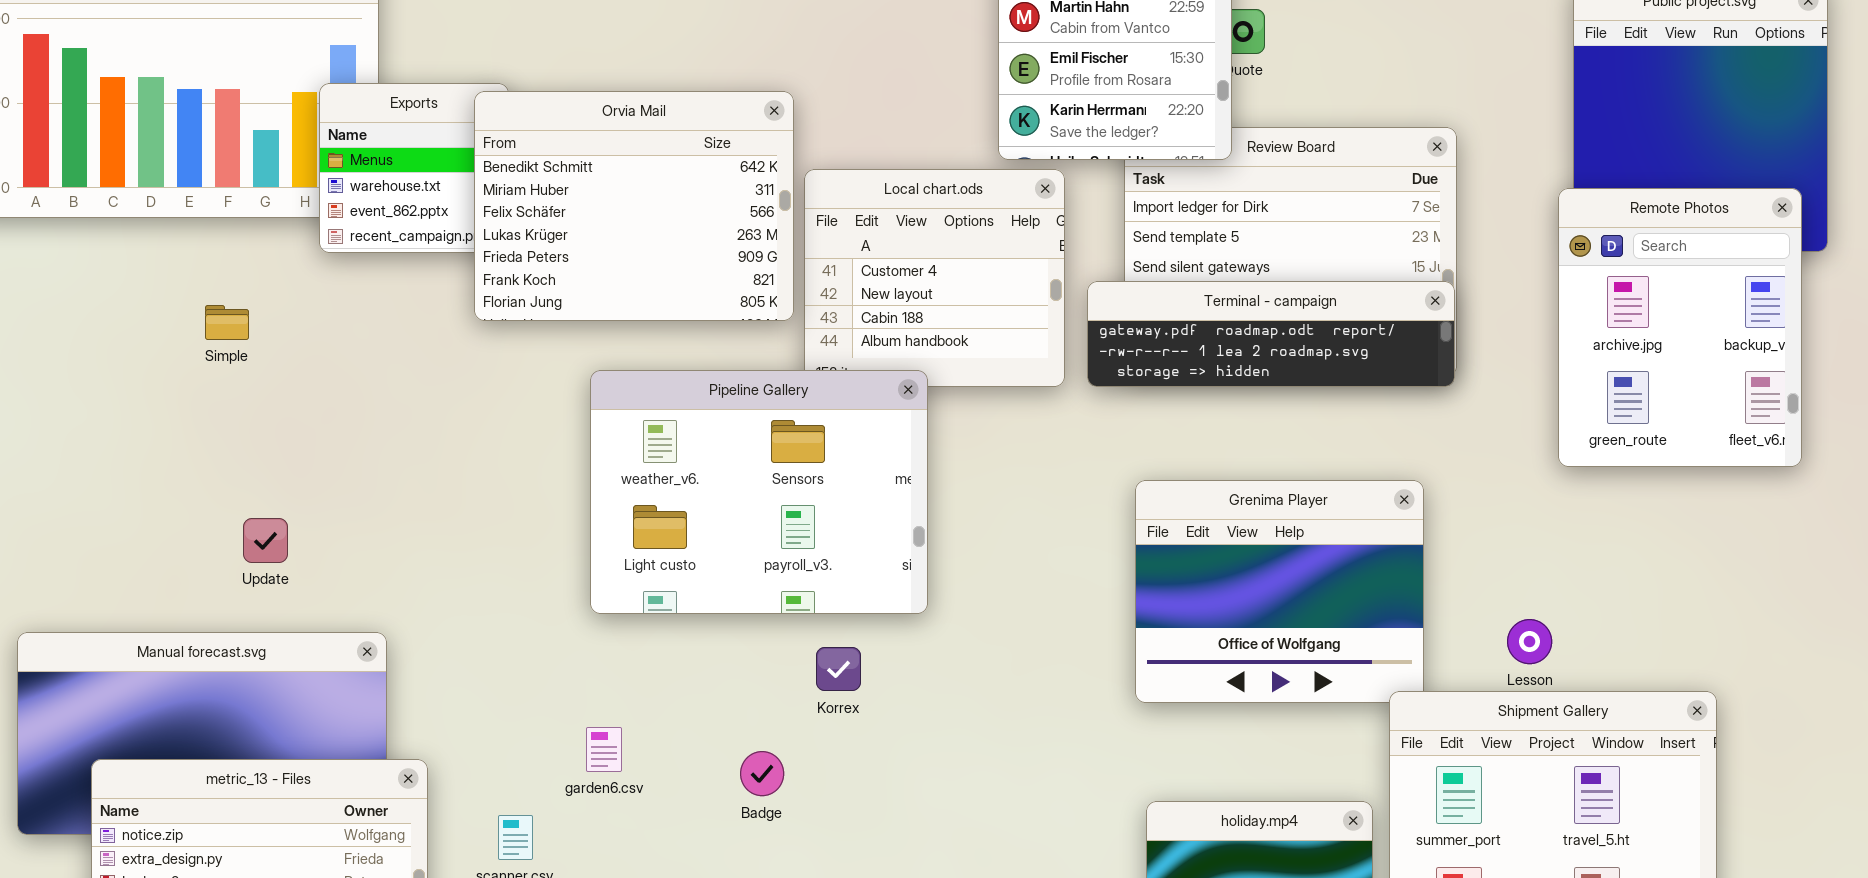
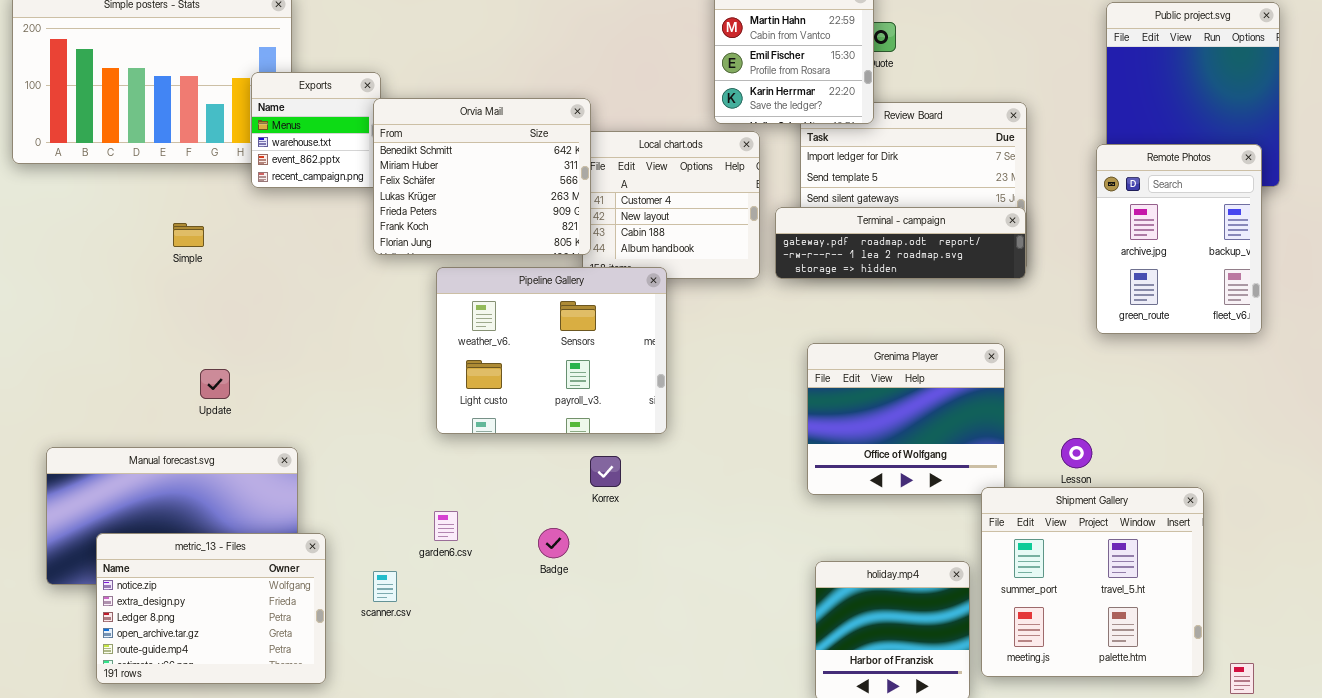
Orvia Mail: [474,91,794,321] -> [373,98,591,255], moved

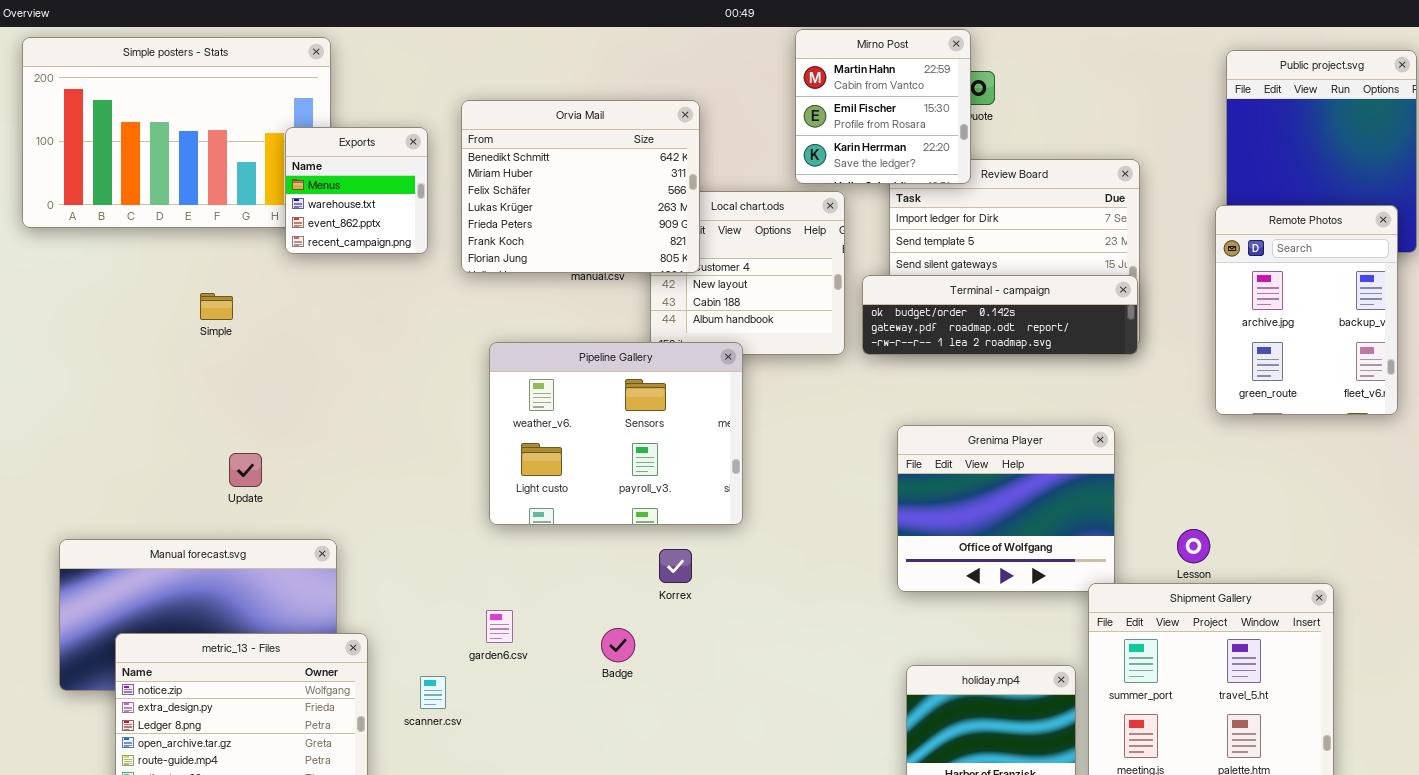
Orvia Mail: [373,98,591,255] -> [461,100,700,273], moved
Terminal - campaign: [775,207,1026,279] -> [862,275,1138,355], scrolled up 1 row

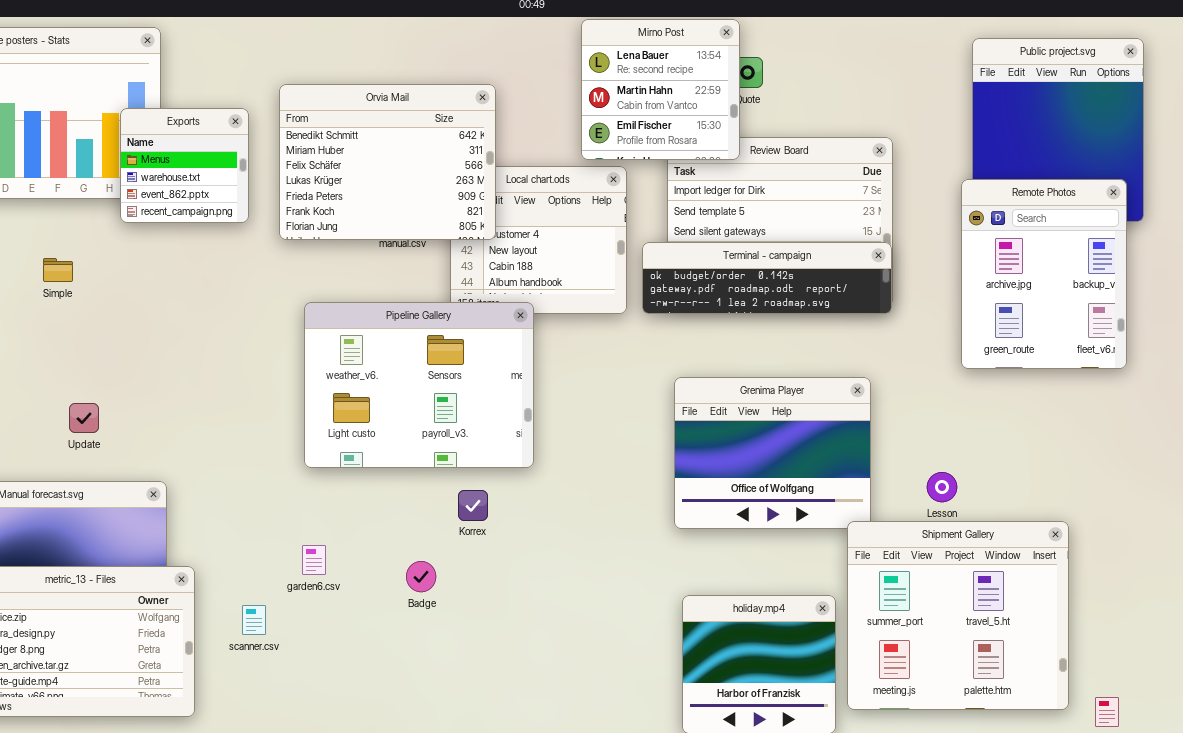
Mirno Post: [795,29,971,184] -> [581,19,740,160], scrolled up 1 row

